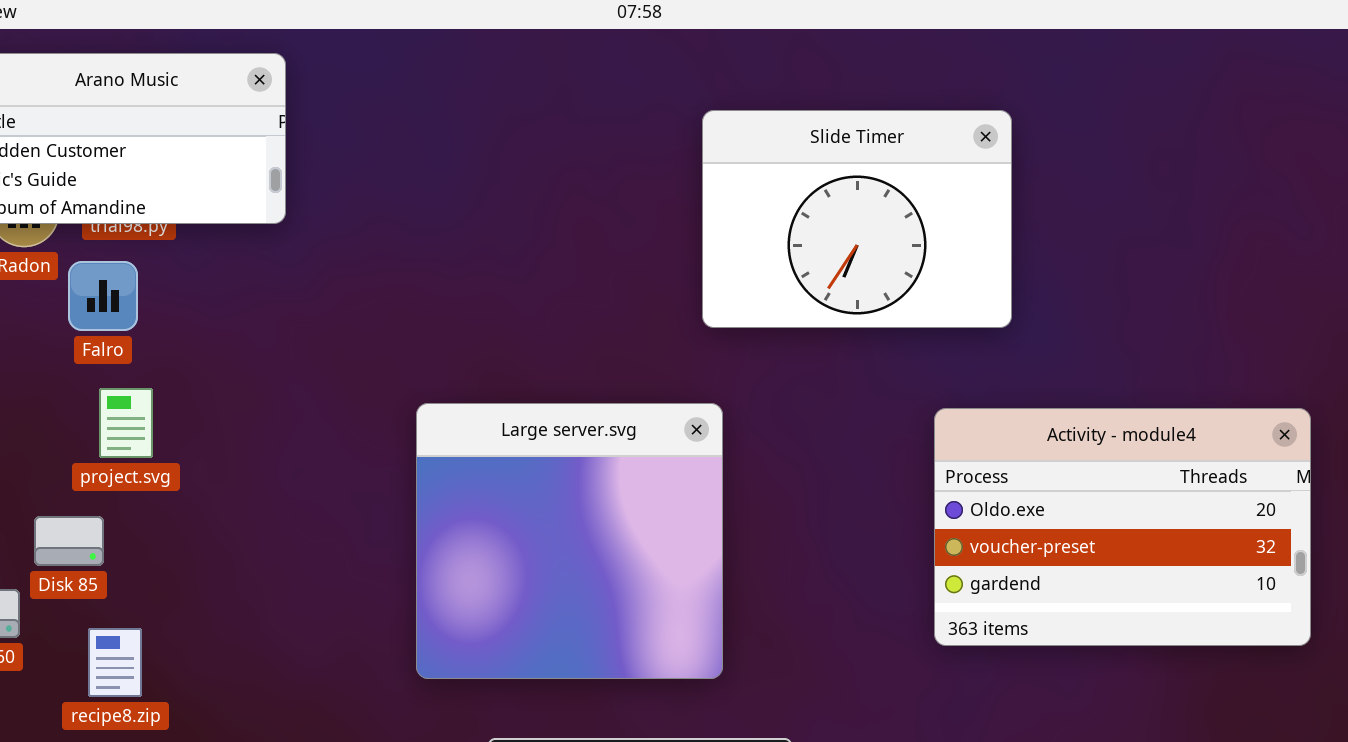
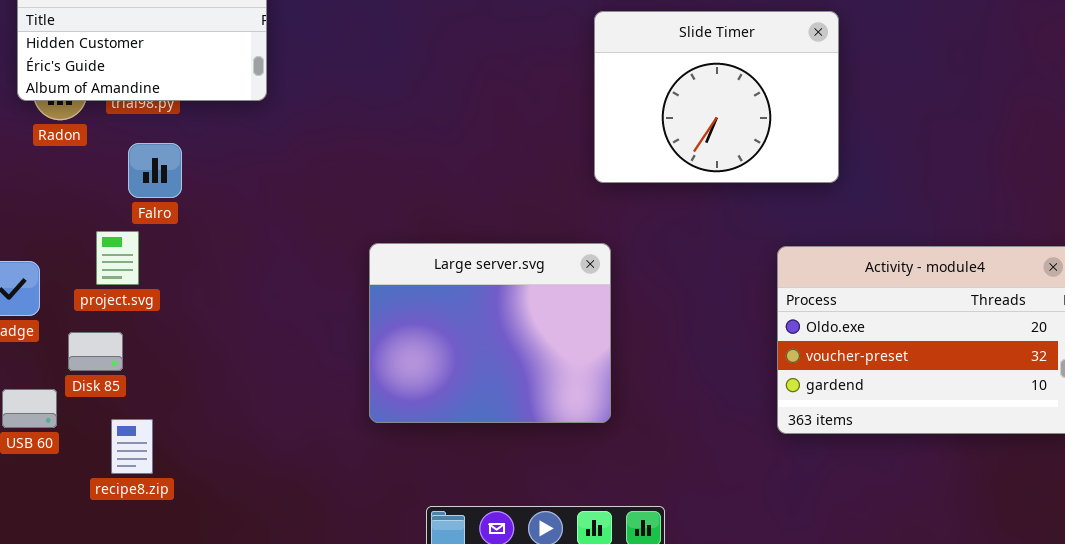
Falro: [68,261,138,331] -> [128,143,182,198], moved
project.svg: [99,388,153,458] -> [96,231,139,285], moved
Large server.svg: [416,403,723,679] -> [369,243,611,423], resized

